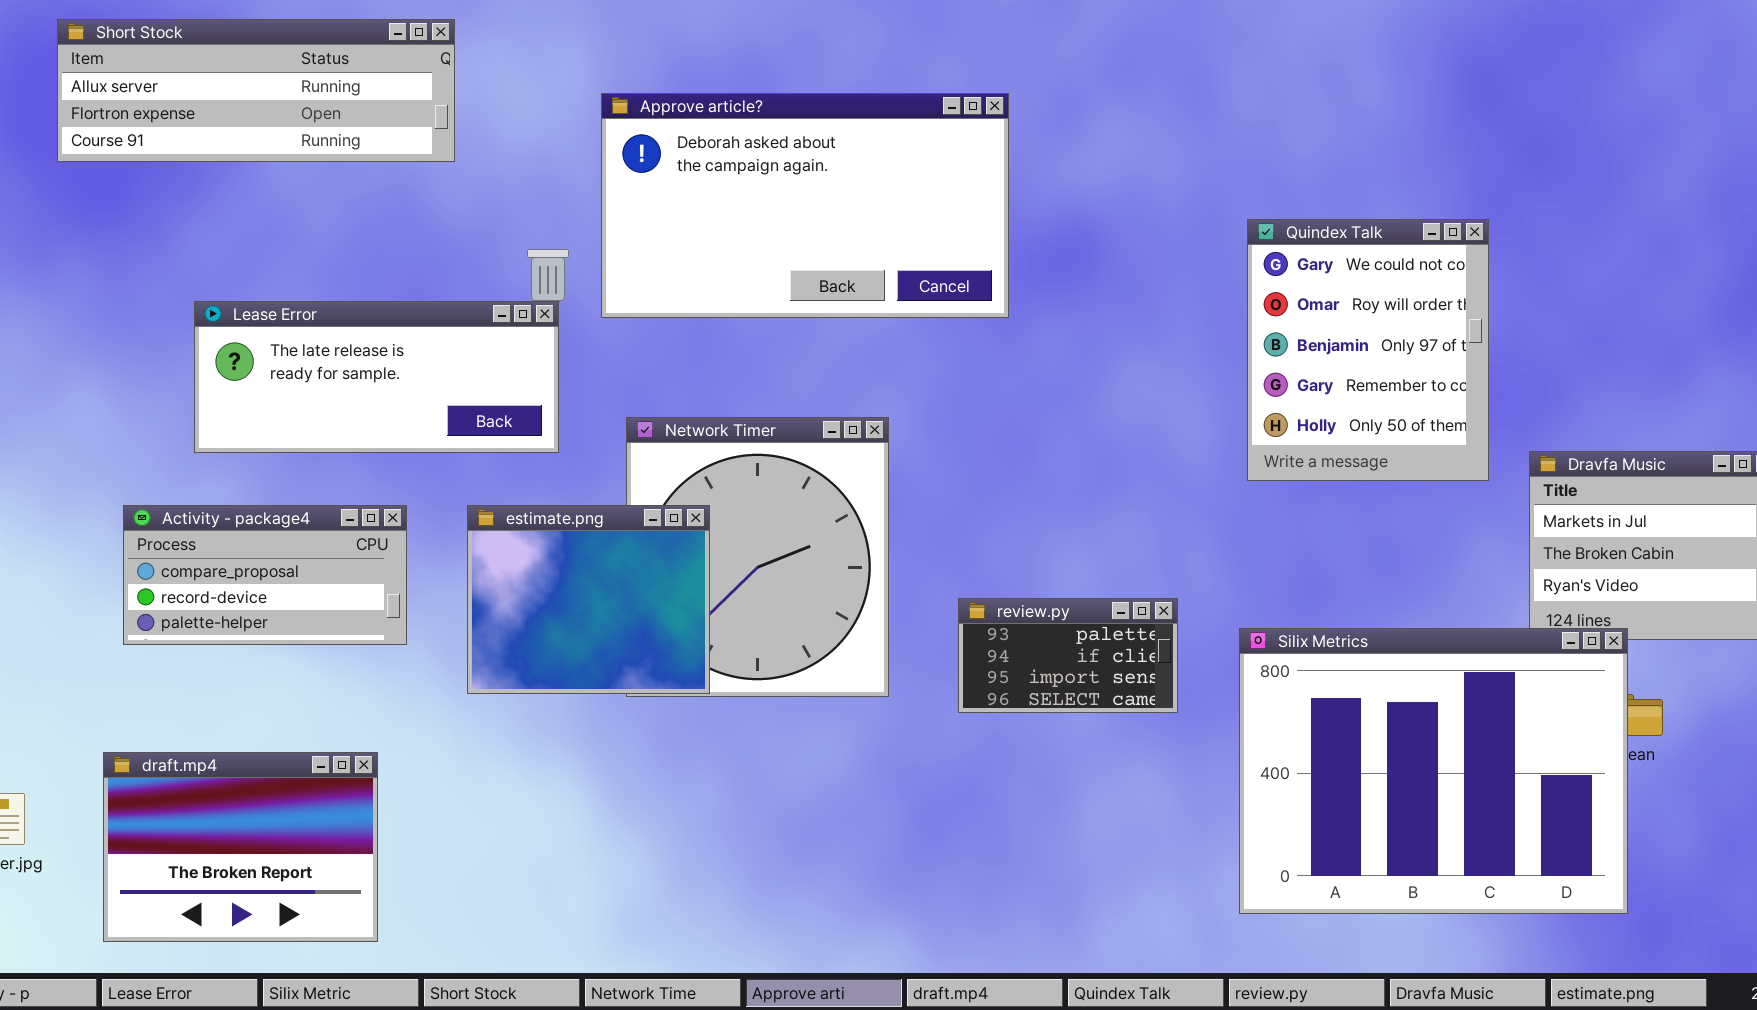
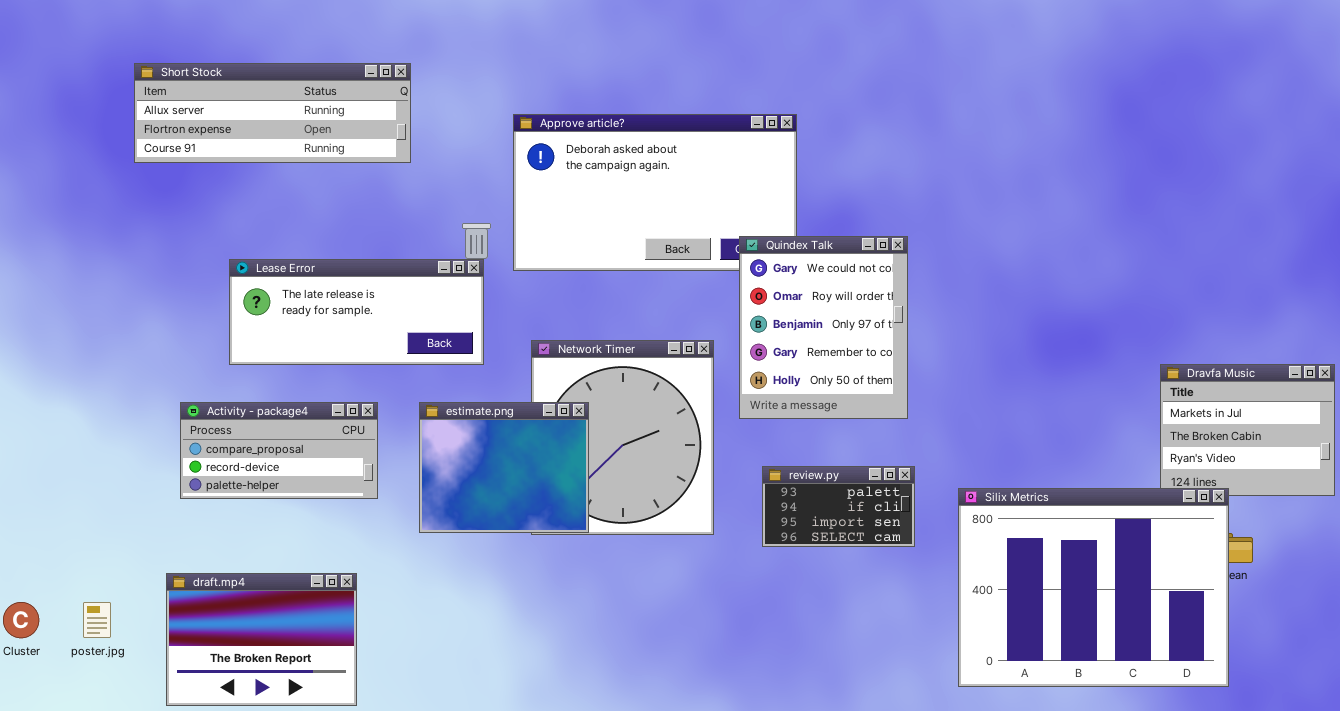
Quindex Talk: [1247,219,1489,481] -> [739,236,908,419], moved

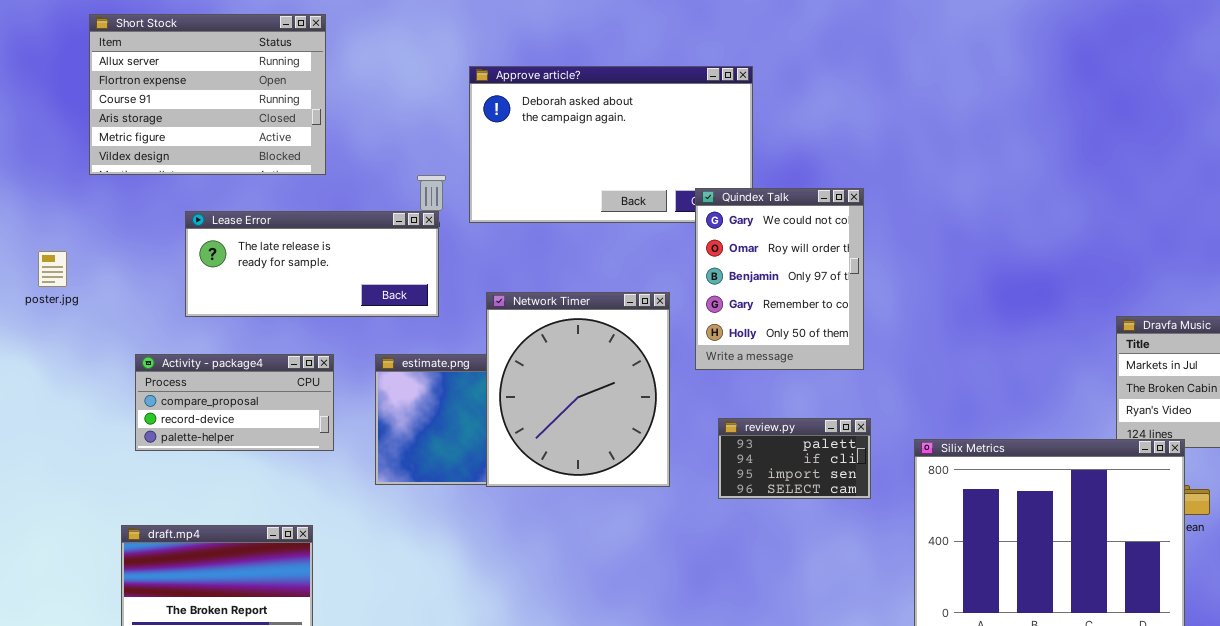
Short Stock: [134,63,411,163] -> [89,14,326,175], resized
Network Timer: [531,340,714,535] -> [486,292,670,487], raised
poster.jpg: [83,602,111,638] -> [38,251,67,287], moved

